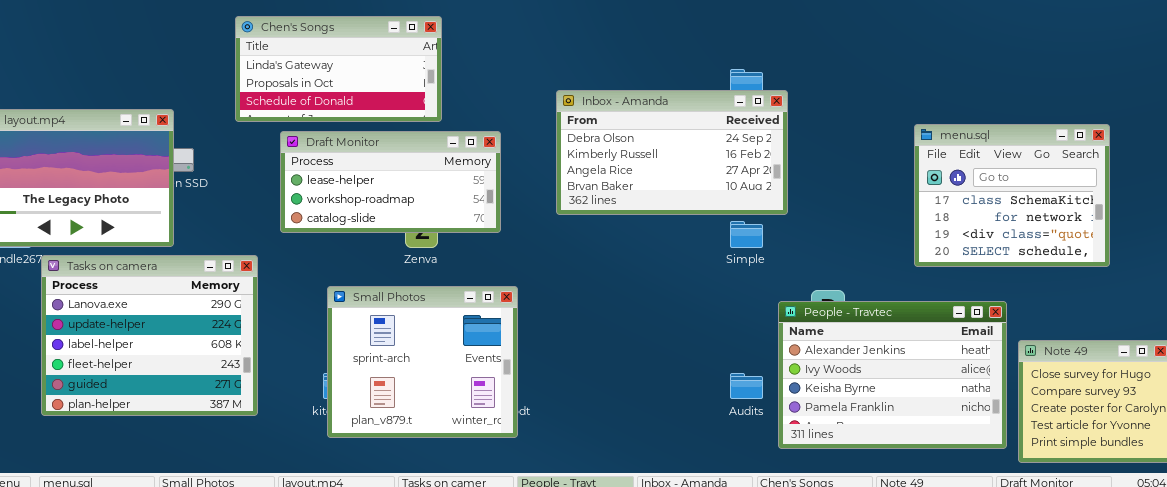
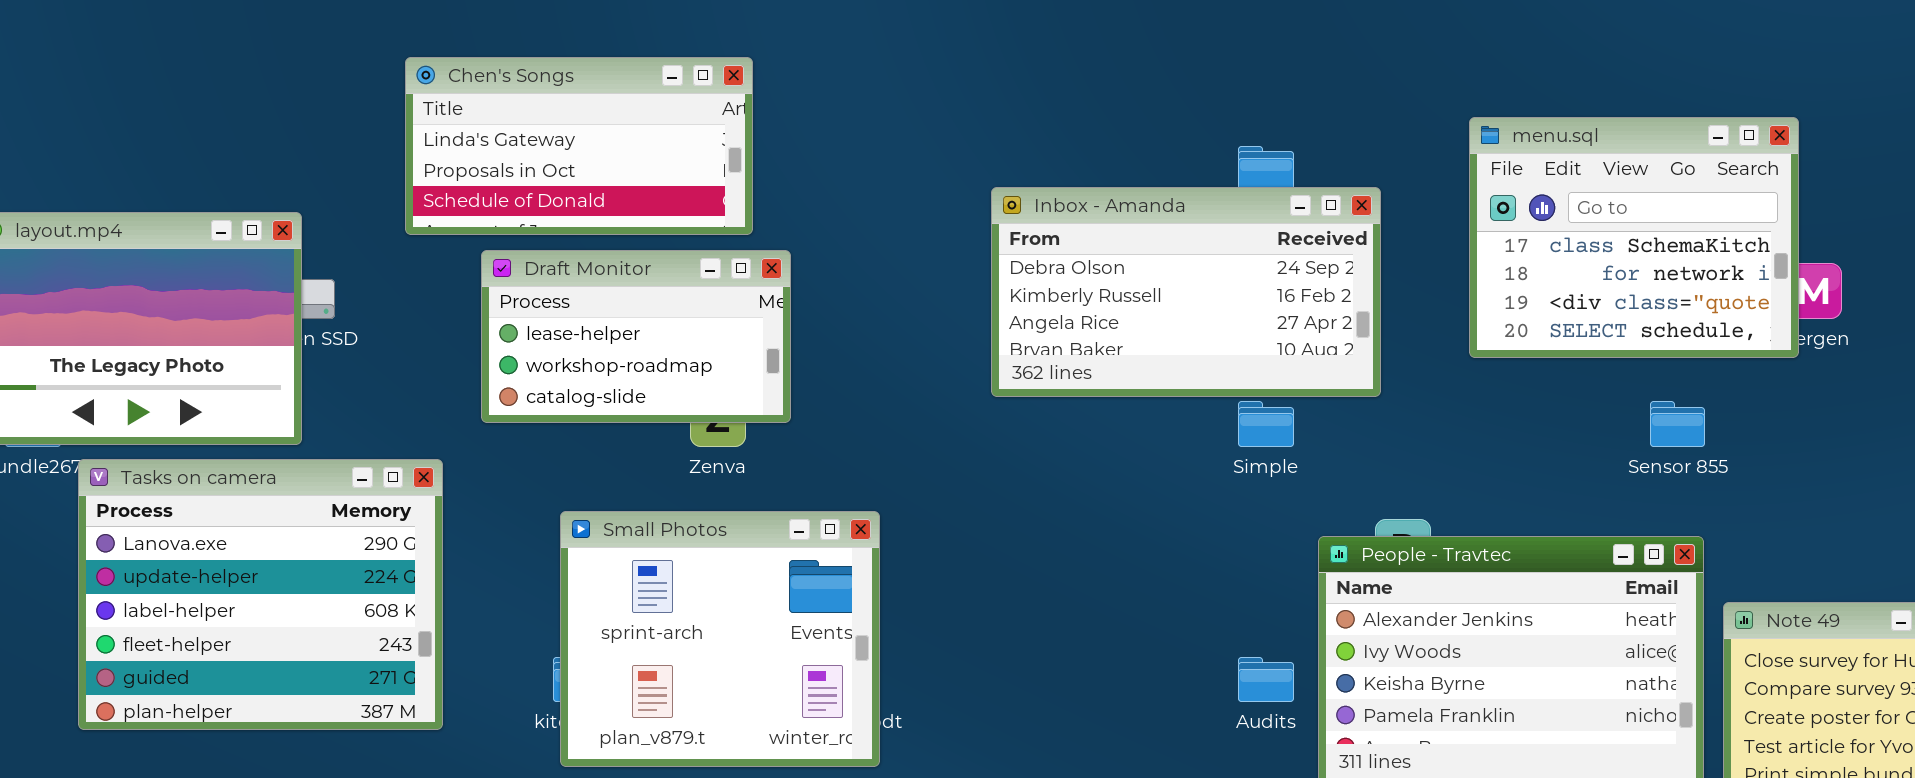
Inbox - Amanda: [556,90,788,215] -> [991,187,1381,397], moved
menu.sql: [914,124,1110,267] -> [1469,117,1799,358], moved
Draft Monitor: [280,131,501,233] -> [481,250,791,423], resized

